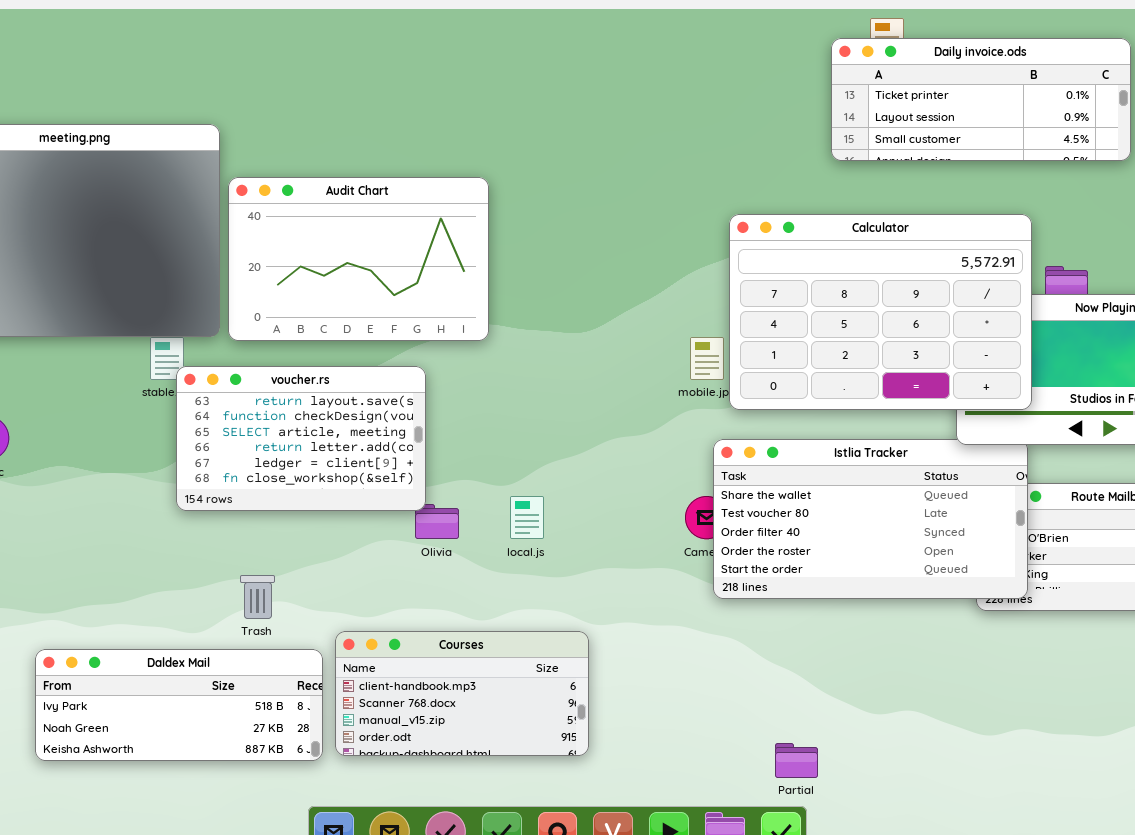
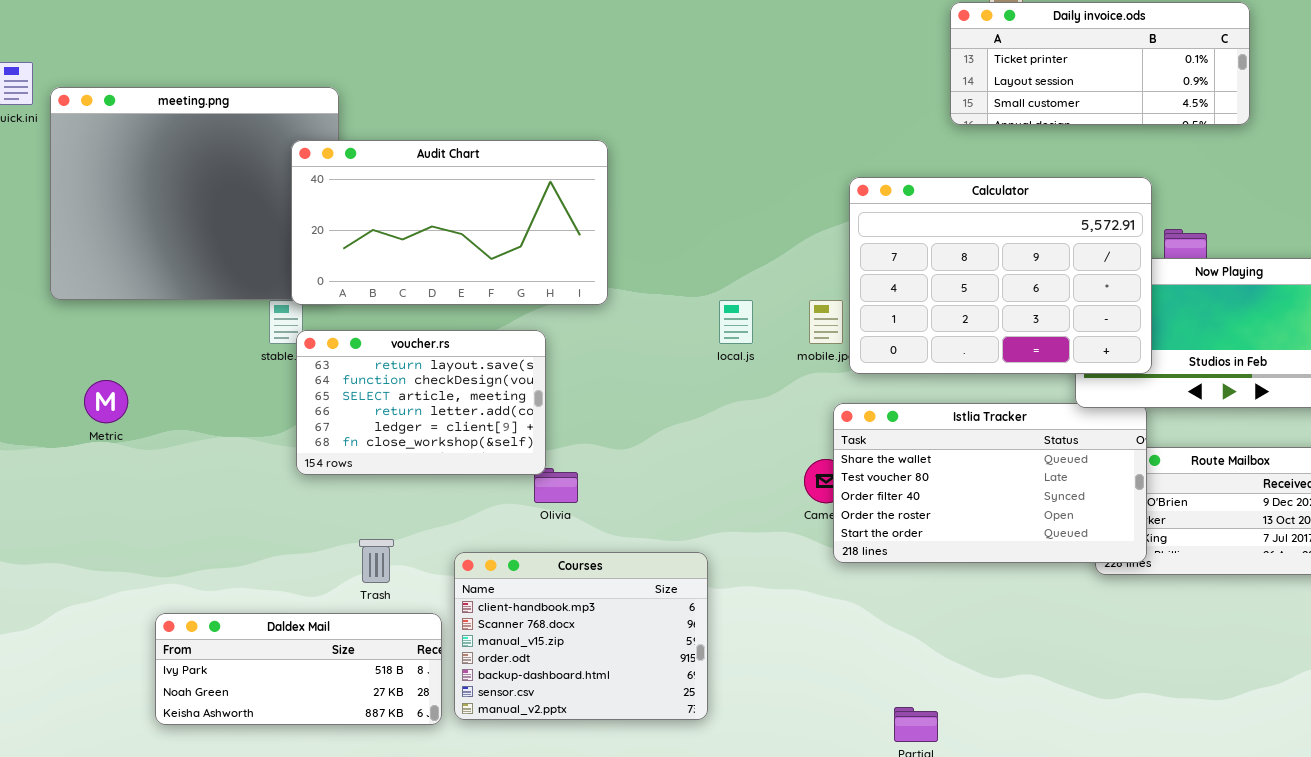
Audit Chart: [228,177,489,341] -> [291,140,608,305], resized
local.js: [510,496,544,539] -> [719,300,753,344], moved
Courses: [335,631,589,756] -> [454,552,708,720], resized

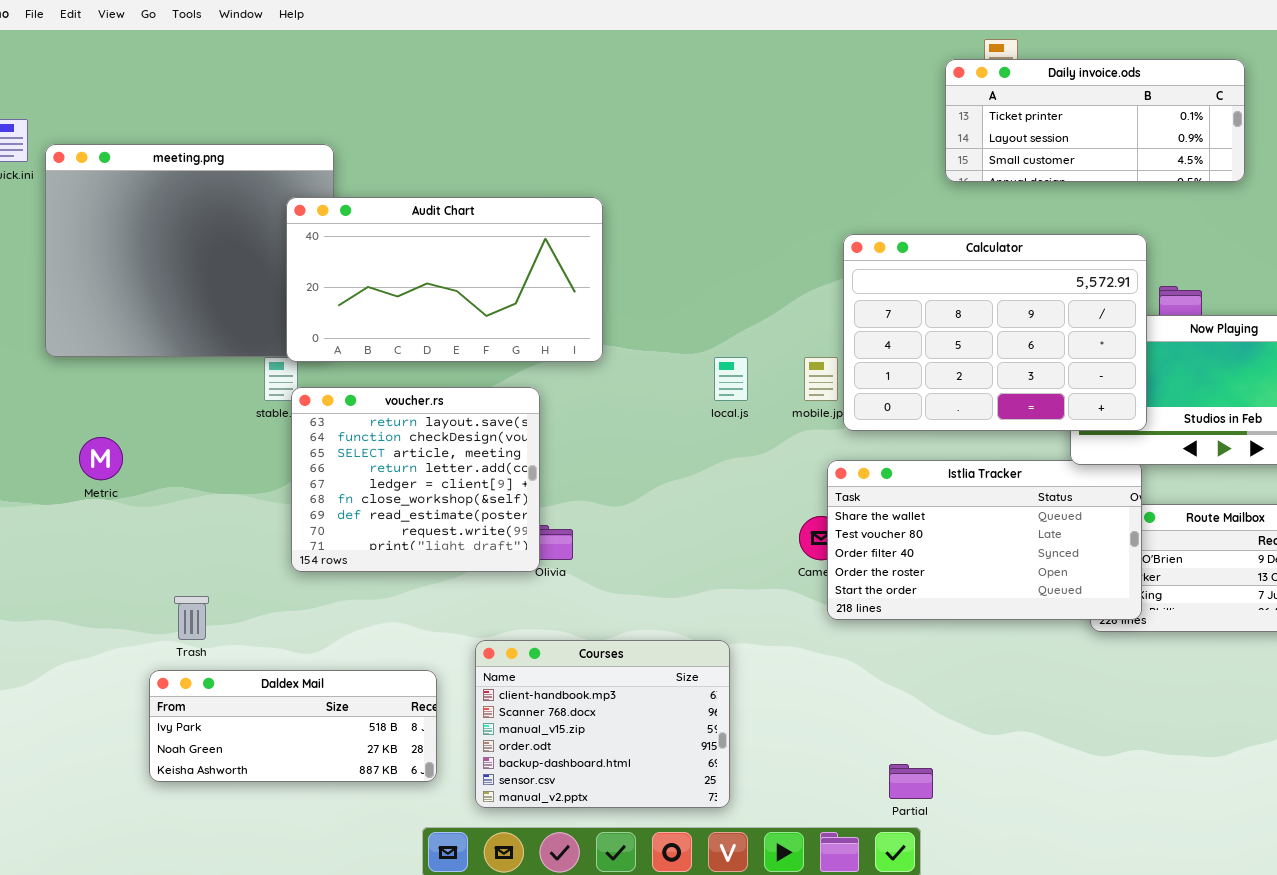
voucher.rs: [296,330,546,475] -> [291,387,540,572], resized
Trash: [359,539,394,583] -> [174,596,209,640], moved
Courses: [454,552,708,720] -> [475,640,730,808], moved

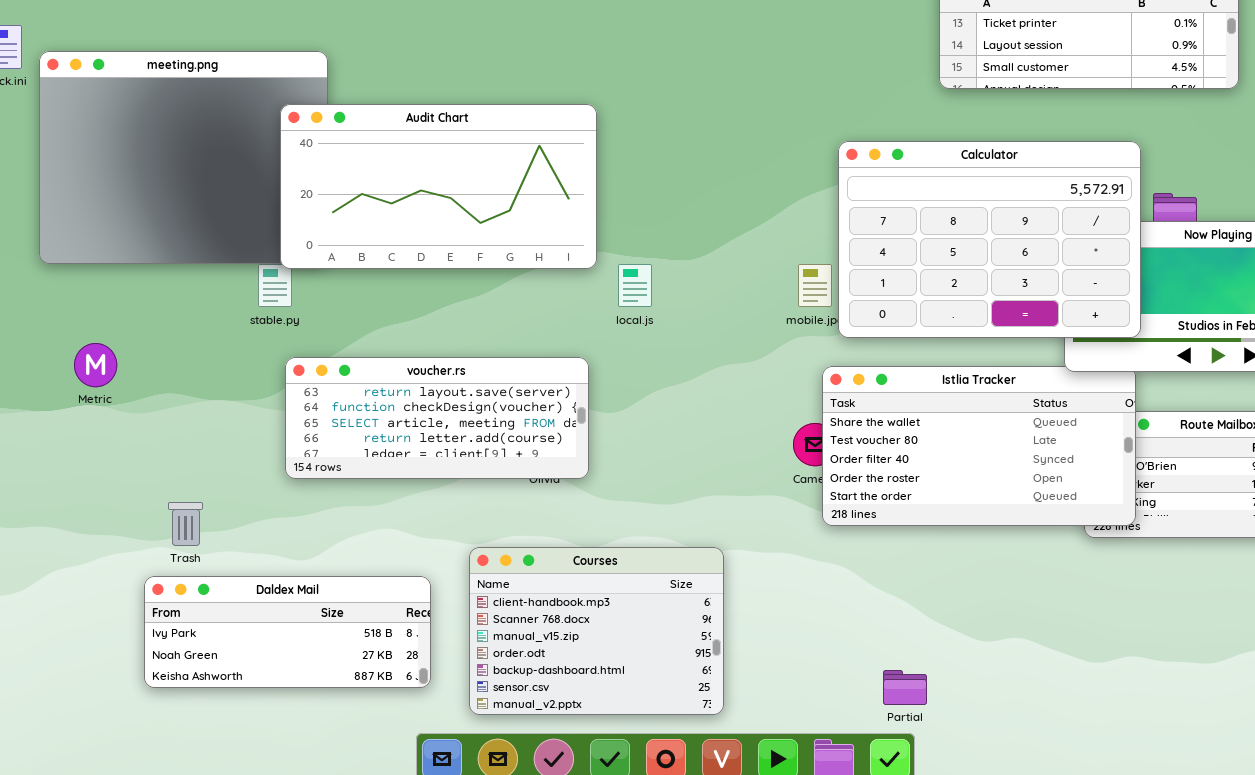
local.js: [714,357,748,401] -> [618,264,652,307], moved
voucher.rs: [291,387,540,572] -> [285,357,589,479], resized

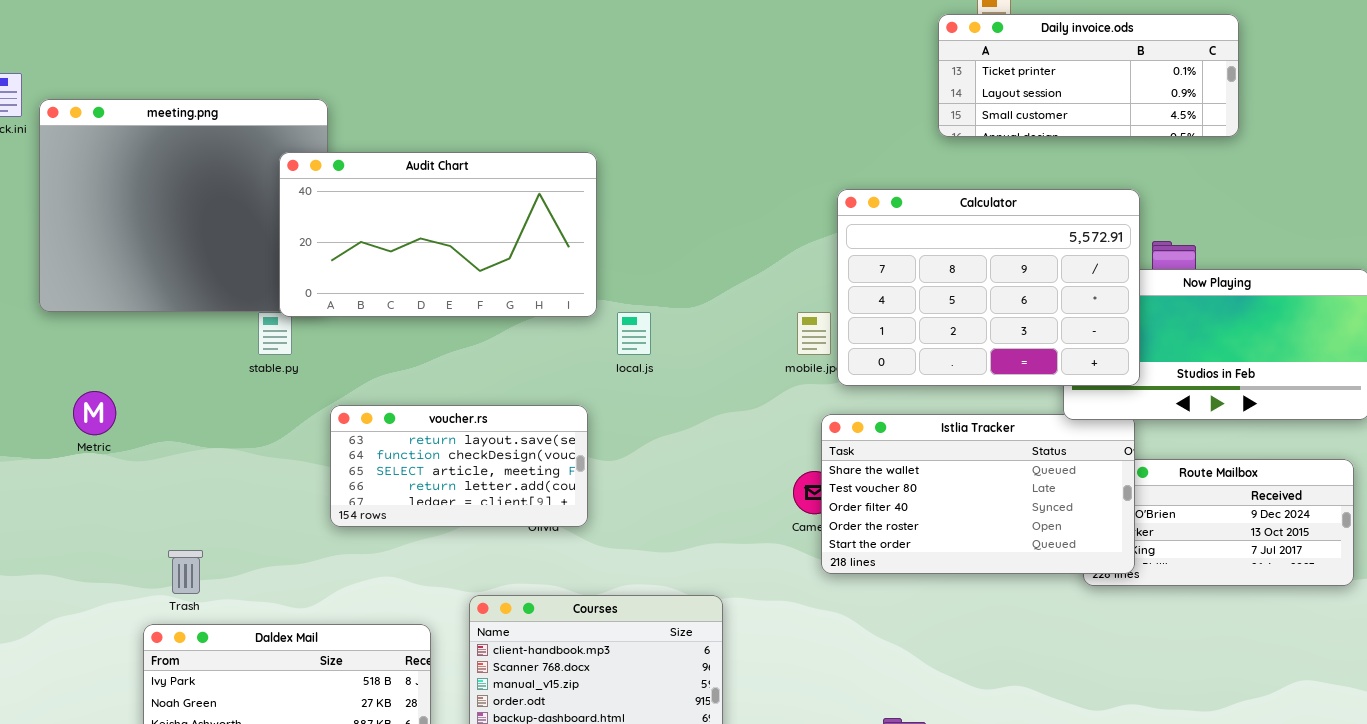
voucher.rs: [285,357,589,479] -> [330,405,588,527], resized

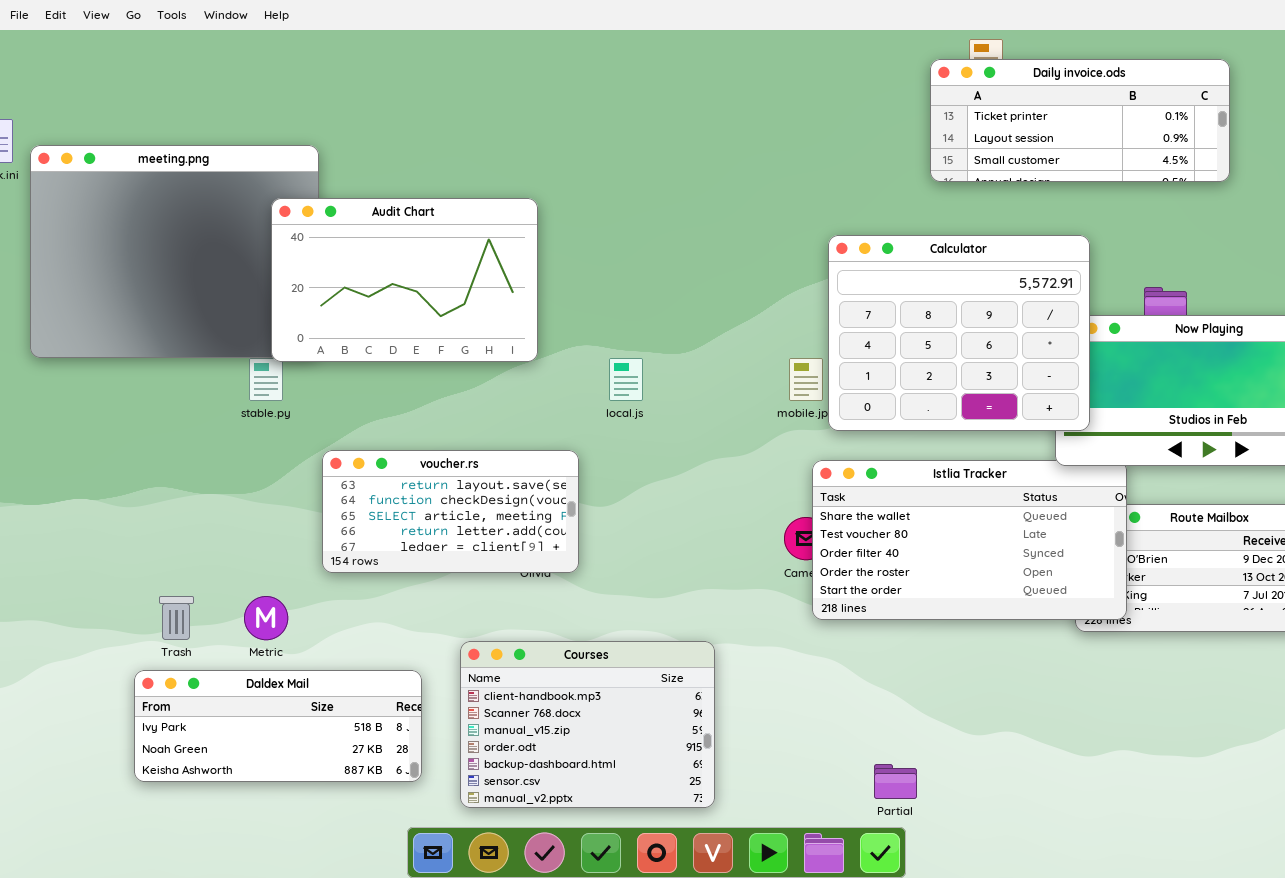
Audit Chart: [279,152,597,317] -> [271,198,538,362], resized
Calculator: [837,189,1140,386] -> [828,235,1090,431], resized
Metric: [73,391,116,435] -> [244,596,288,640], moved

